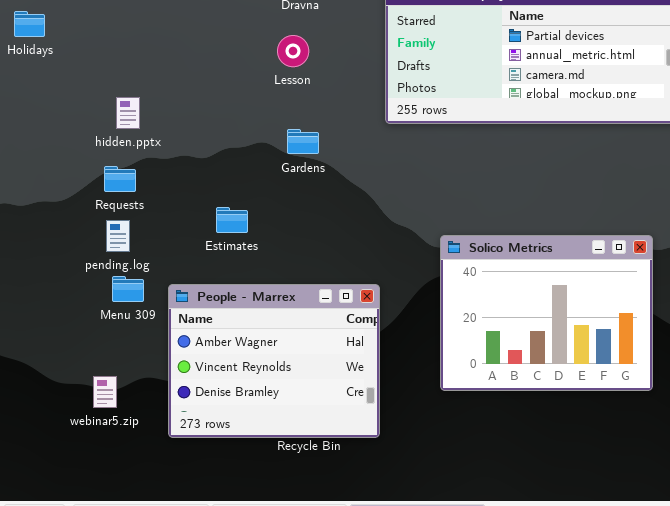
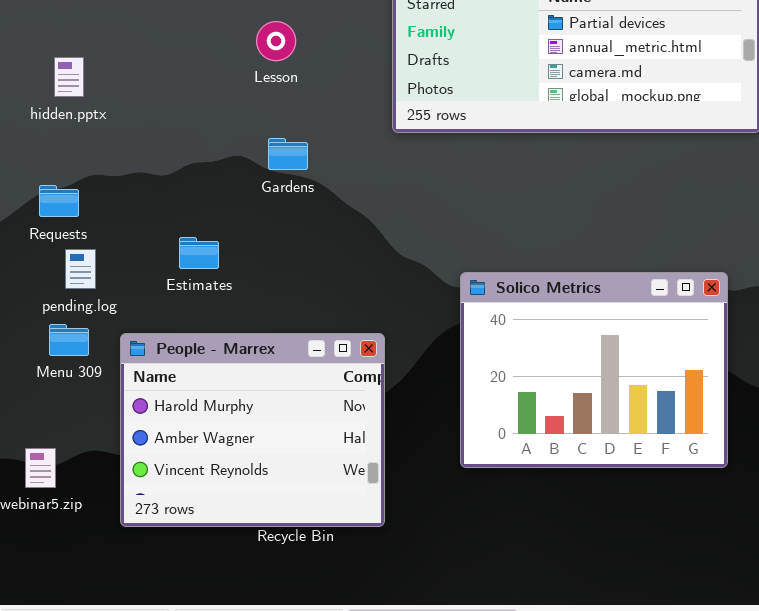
hidden.pptx: [116,97,140,129] -> [54,57,84,97], moved
pending.log: [106,220,130,252] -> [65,249,96,289], moved
People - Marrex: [168,284,380,438] -> [120,333,385,527], scrolled up 1 row

